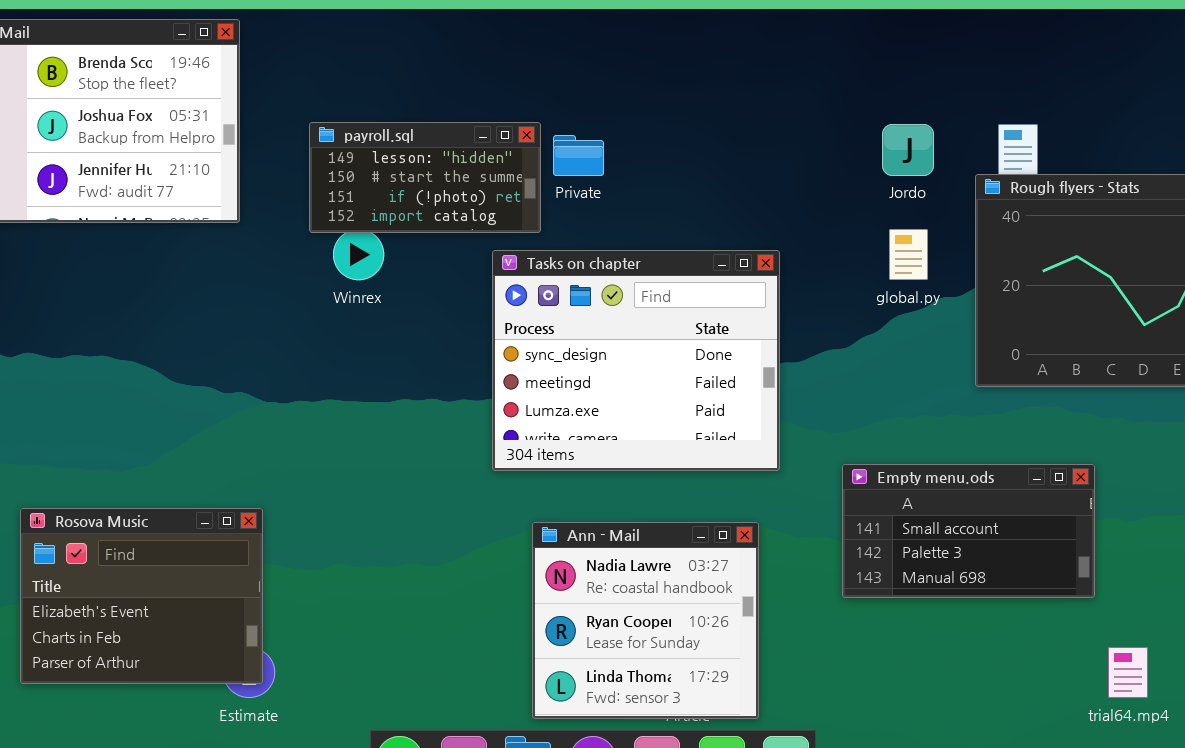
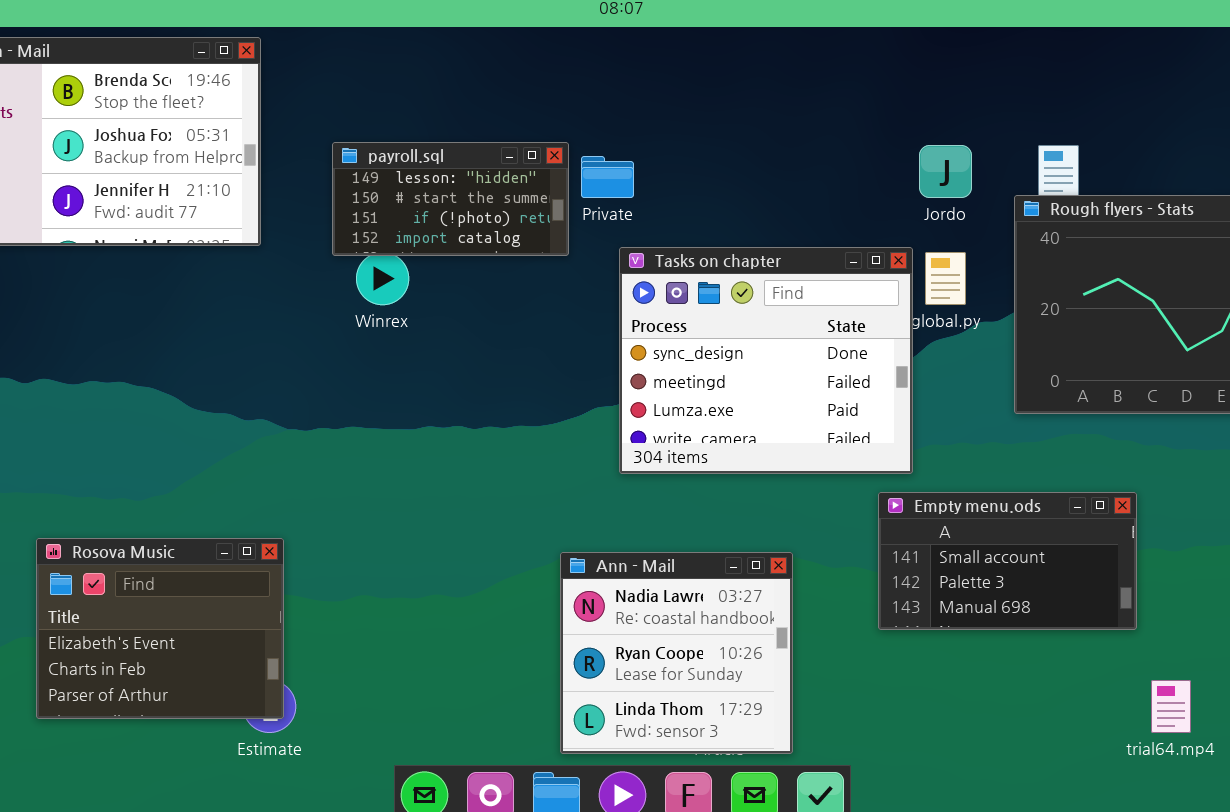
Tasks on chapter: [492,250,780,471] -> [619,247,913,474], moved

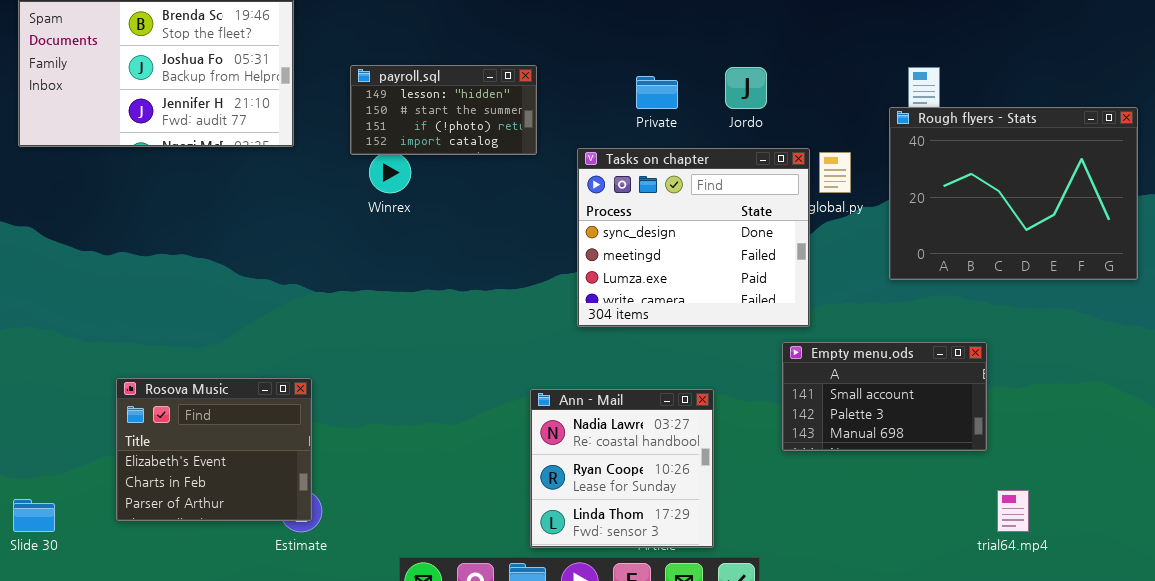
Jordo: [919,145,972,198] -> [725,67,767,109], moved
Private: [581,156,634,198] -> [636,76,678,109], moved

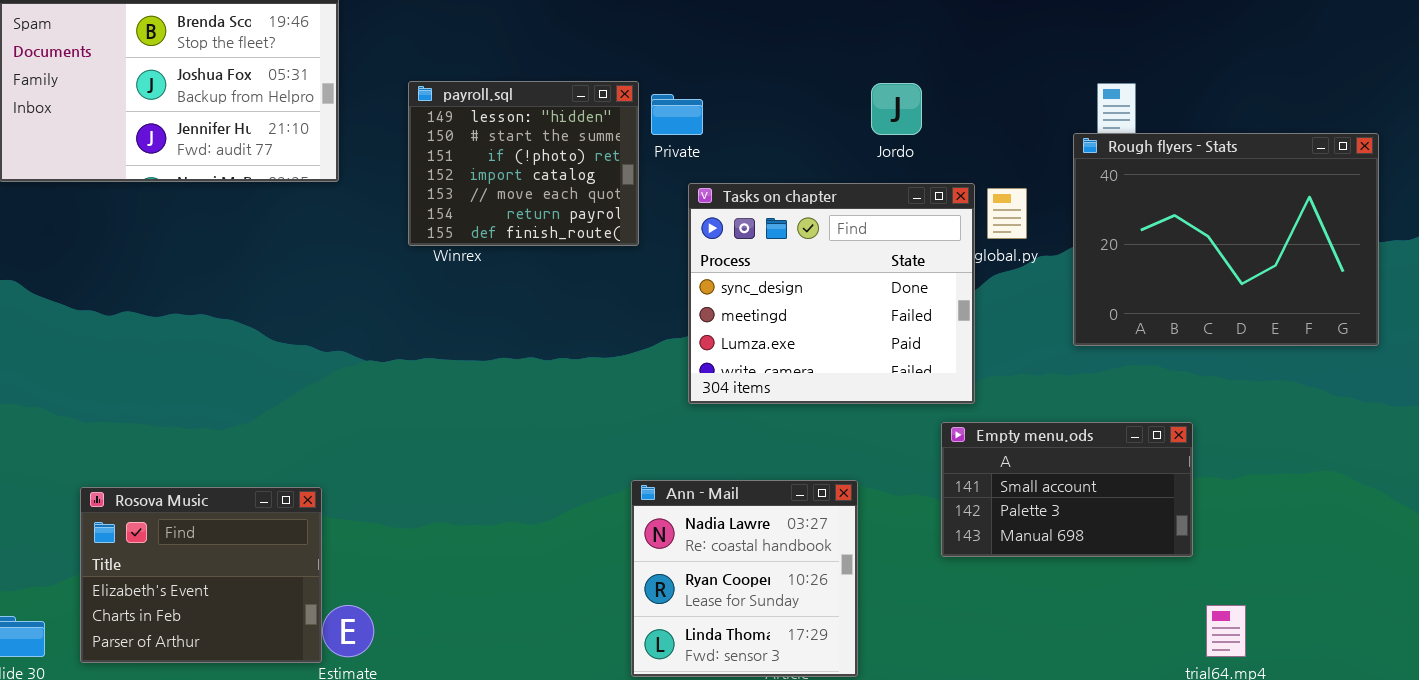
payroll.sql: [350,65,537,155] -> [408,81,639,246], resized
Private: [636,76,678,109] -> [651,94,703,135], moved
Rosova Music: [116,378,312,521] -> [80,487,322,663], moved

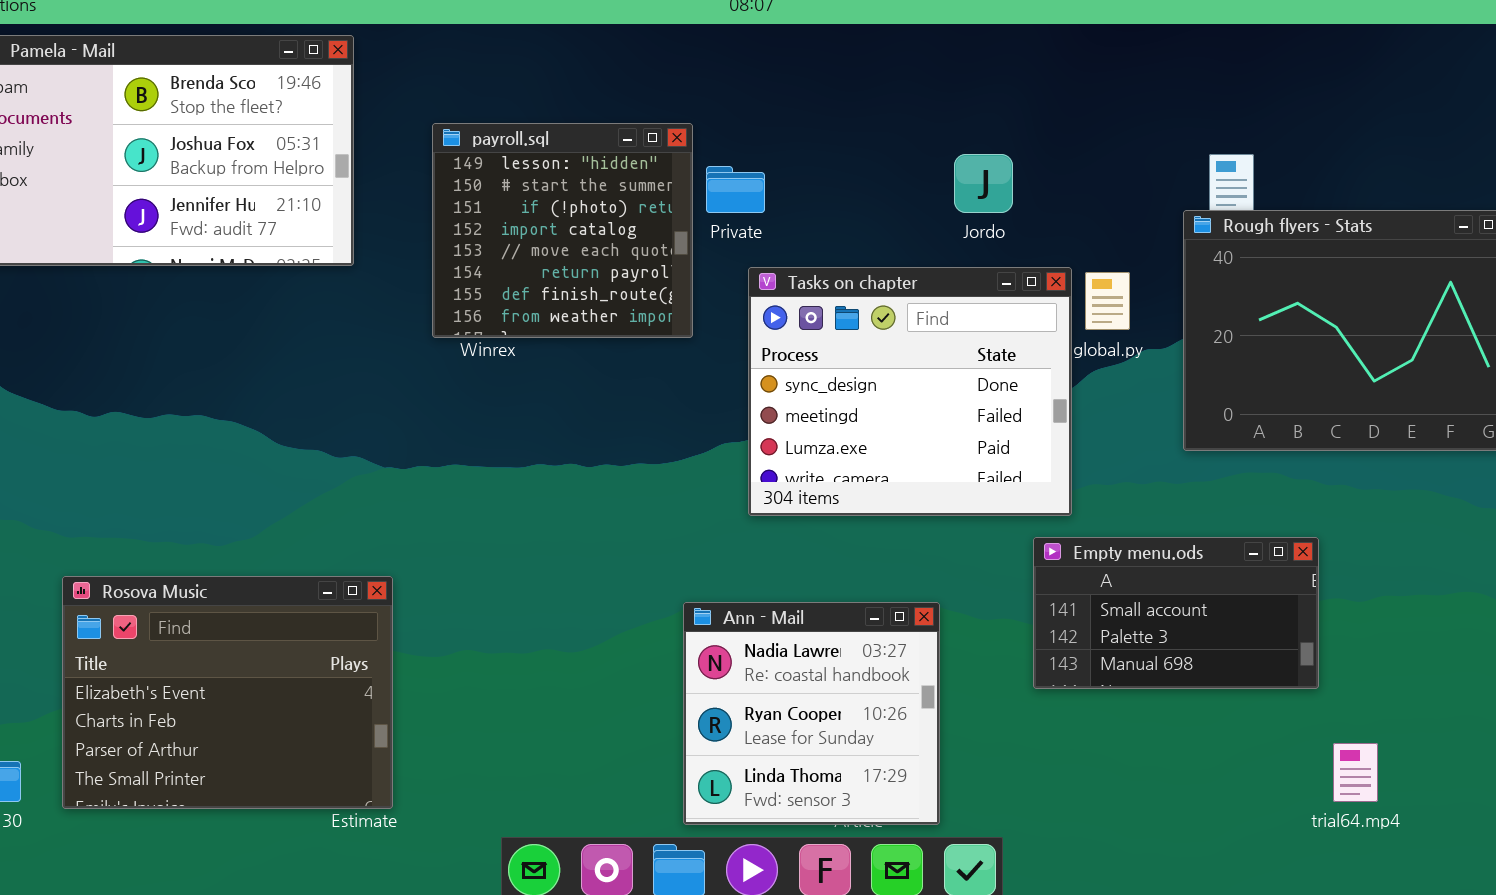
payroll.sql: [408,81,639,246] -> [432,123,693,338], resized
Rosova Music: [80,487,322,663] -> [62,576,393,809], resized

